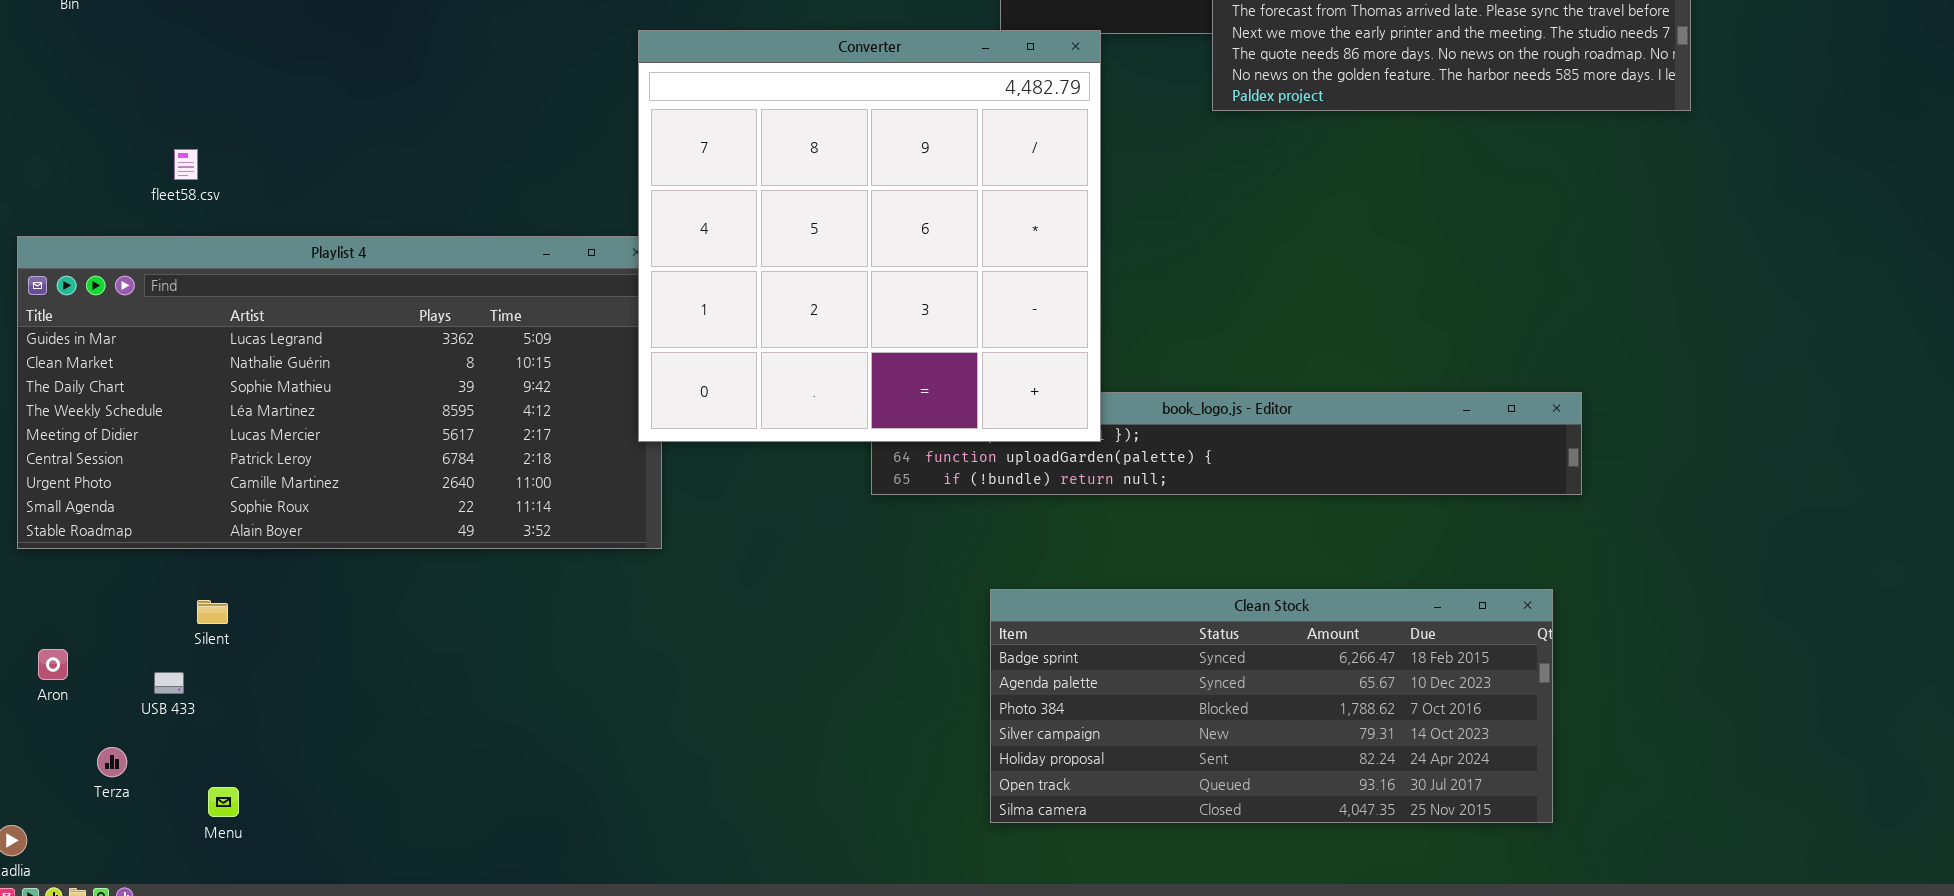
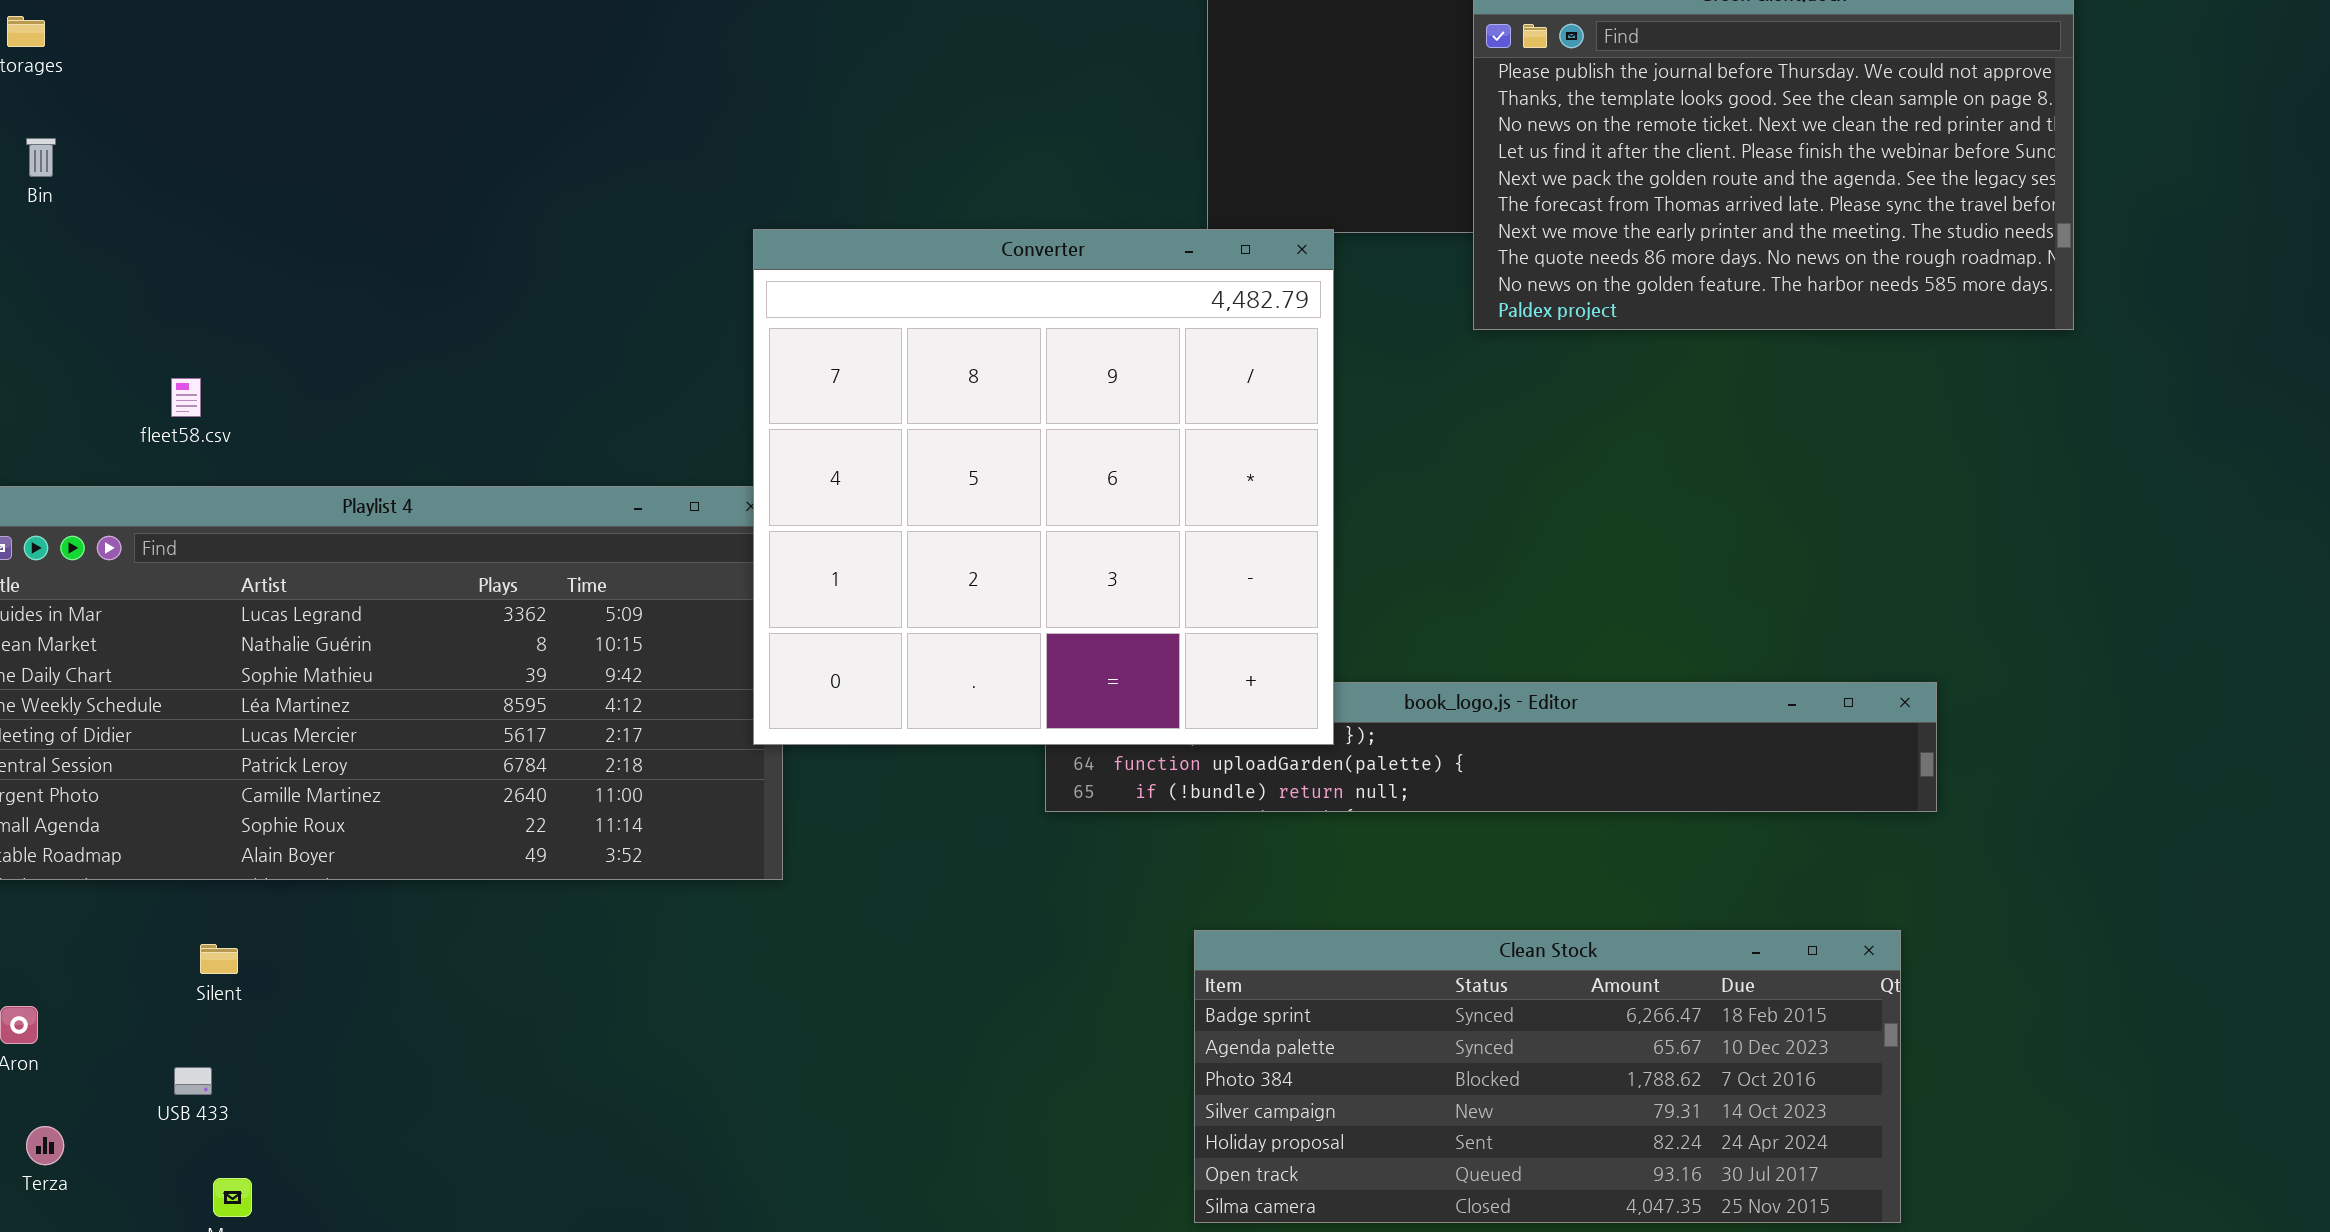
USB 433: [154,672,184,694] -> [174,1067,212,1095], moved
Terza: [97,747,127,777] -> [26,1126,64,1165], moved

